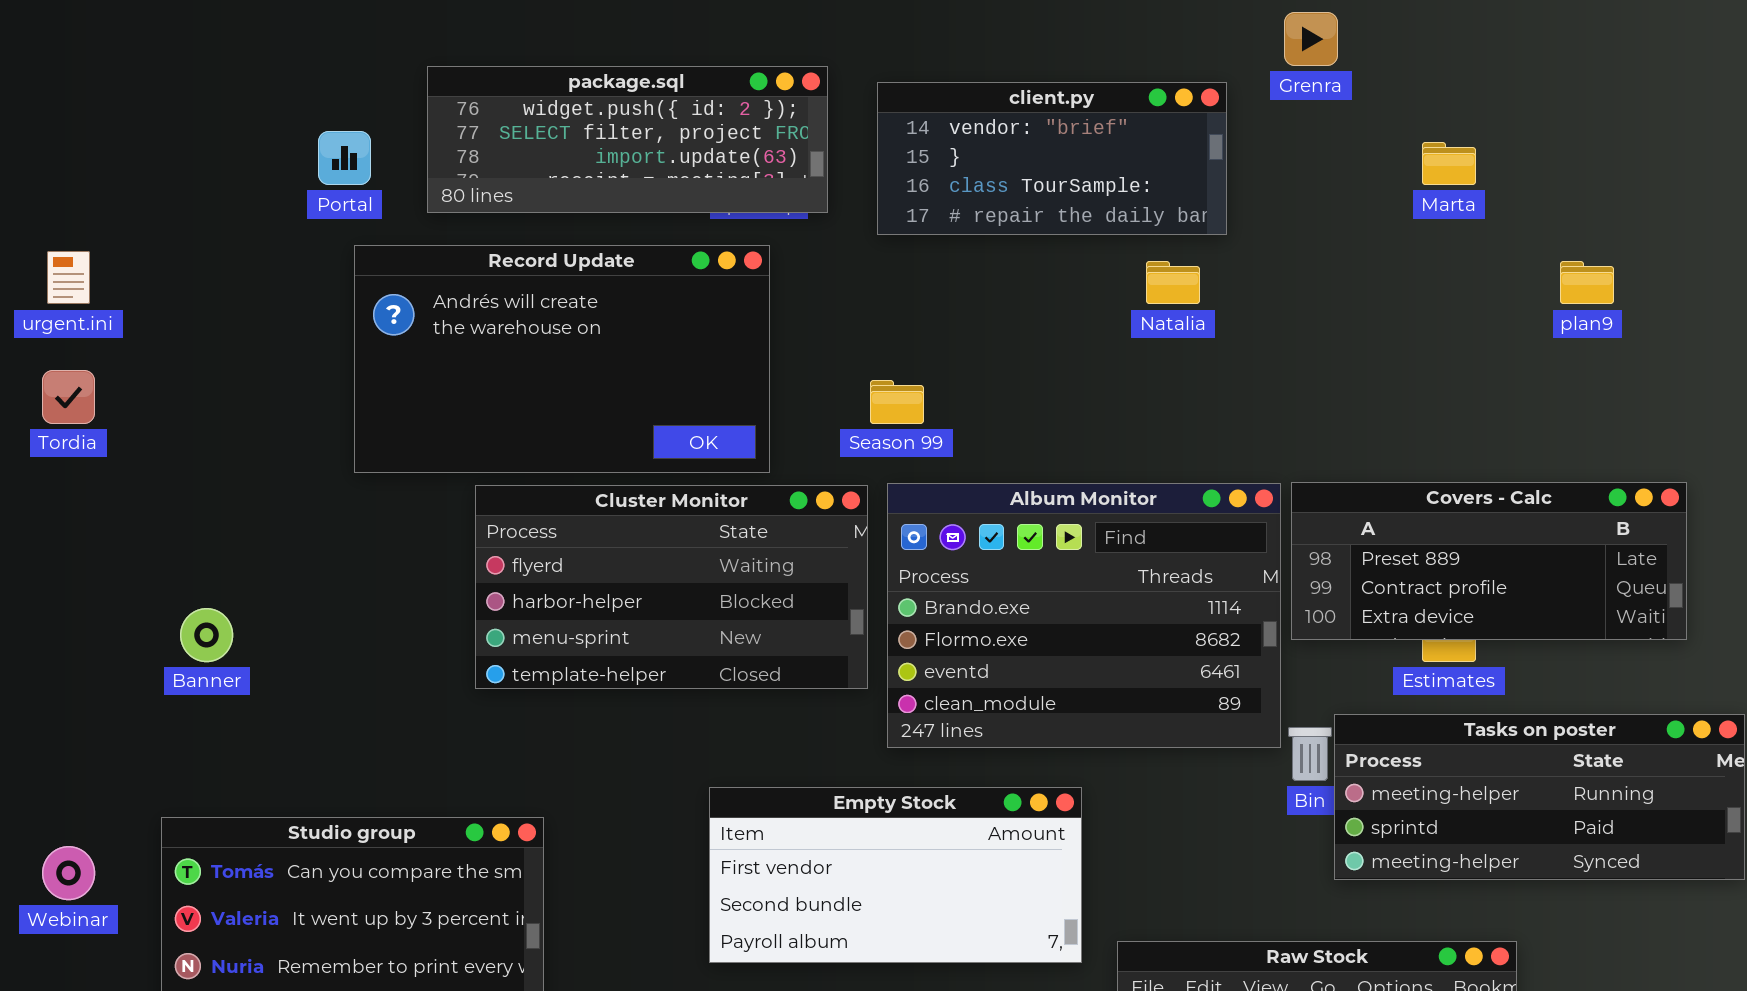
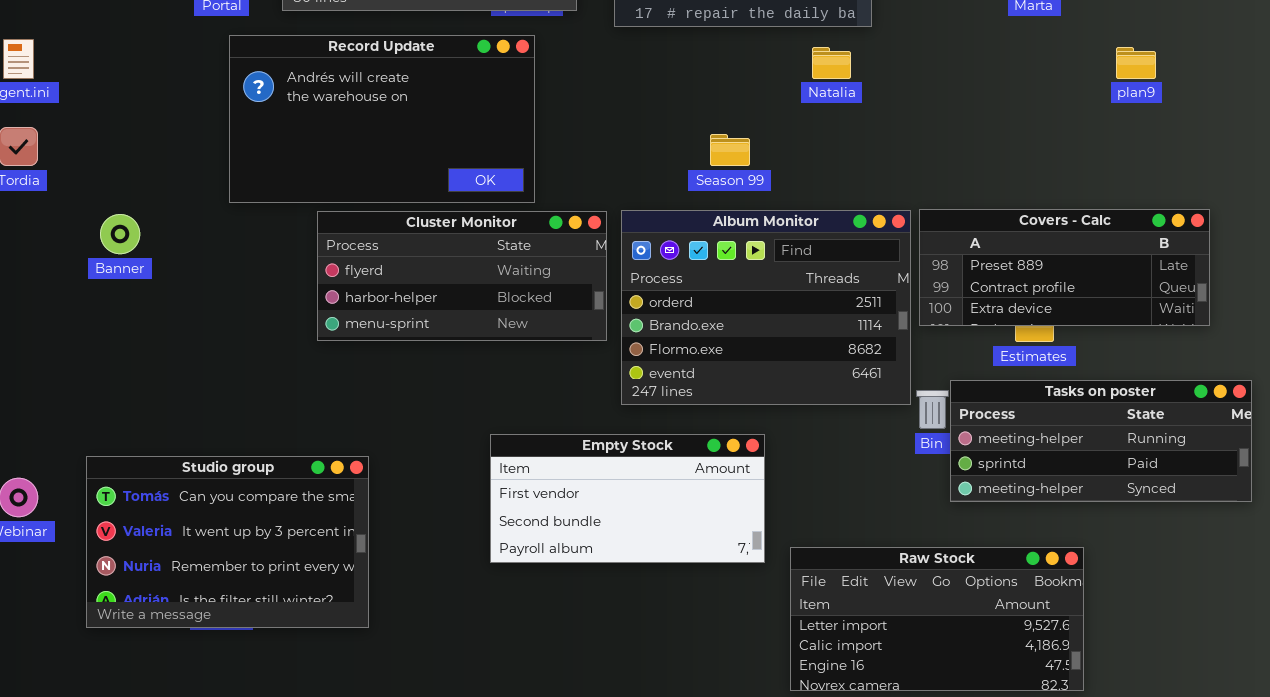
Season 99: [870,380,924,424] -> [710,134,750,166], moved
Album Monitor: [887,483,1281,748] -> [621,210,911,405], scrolled up 1 row
Cluster Monitor: [475,485,868,689] -> [317,211,607,341], resized
Banner: [180,608,233,662] -> [100,214,140,254], moved

